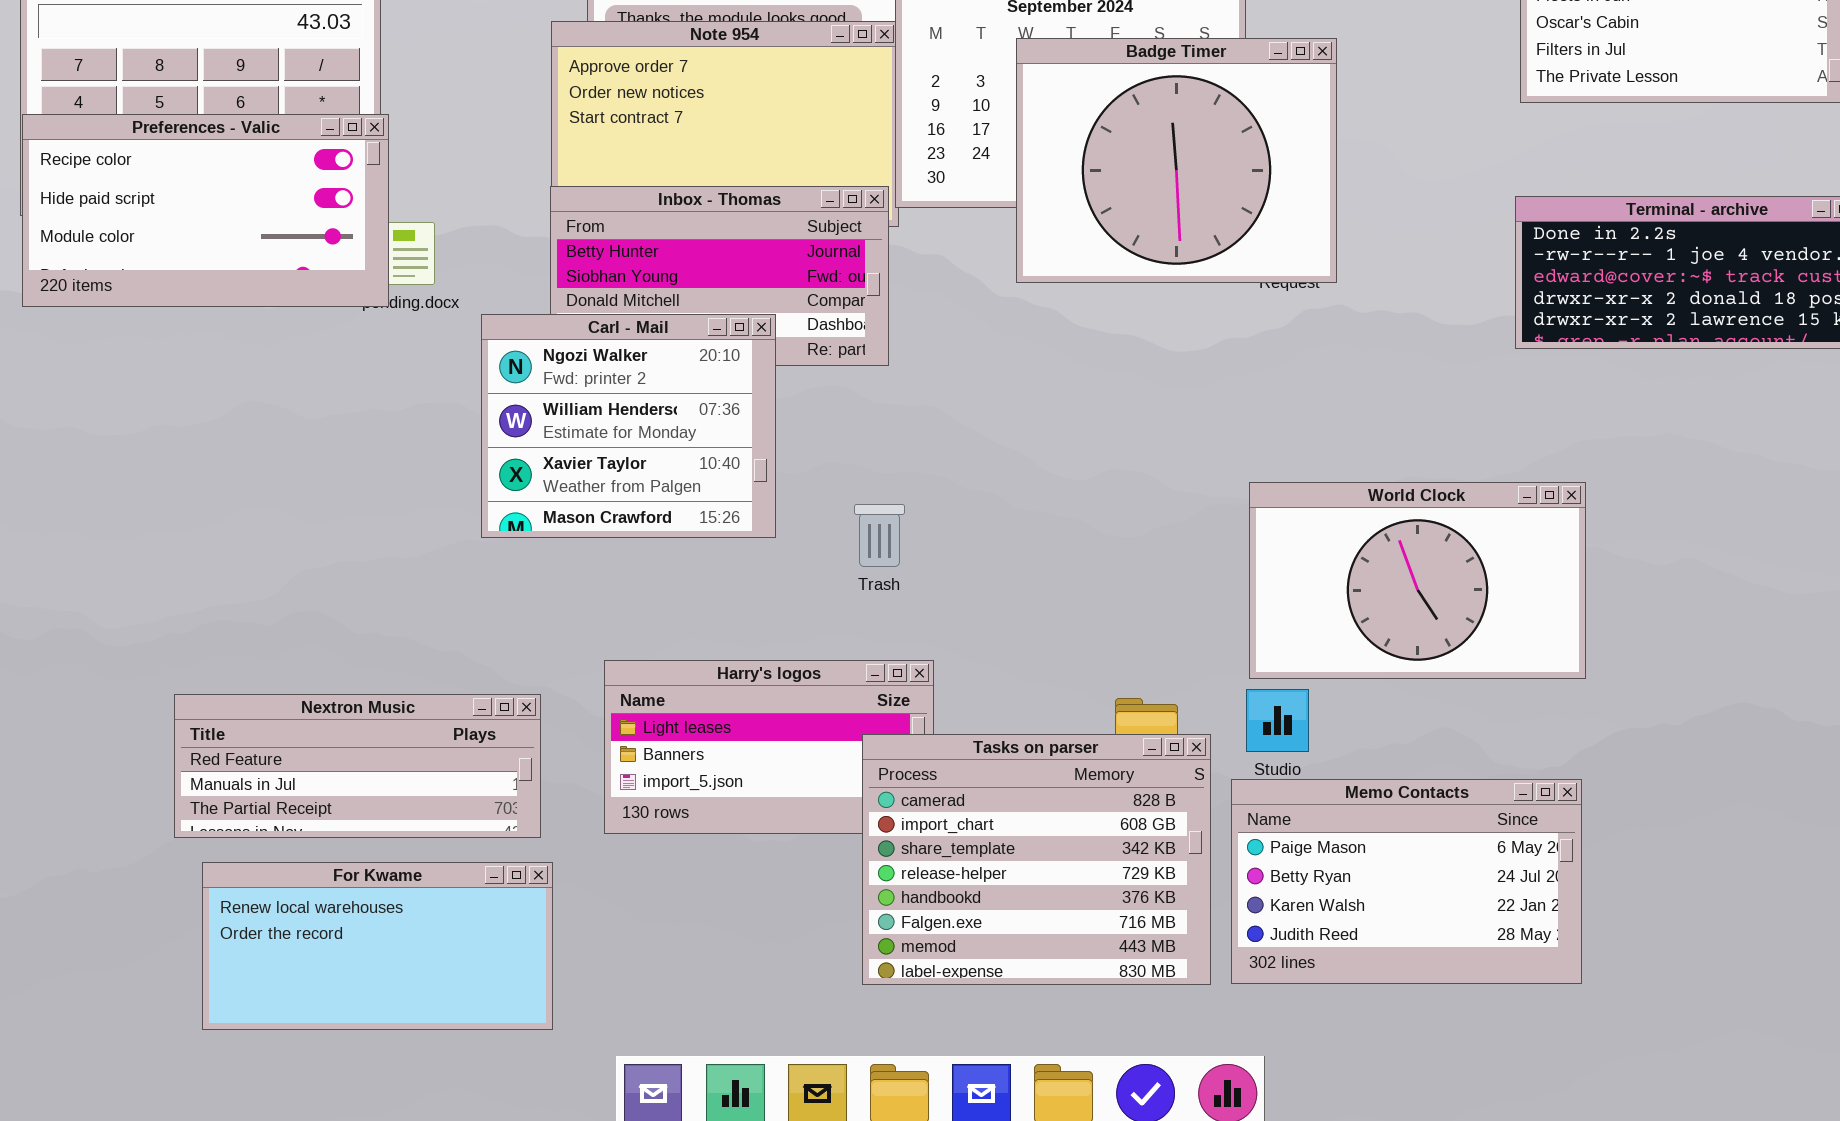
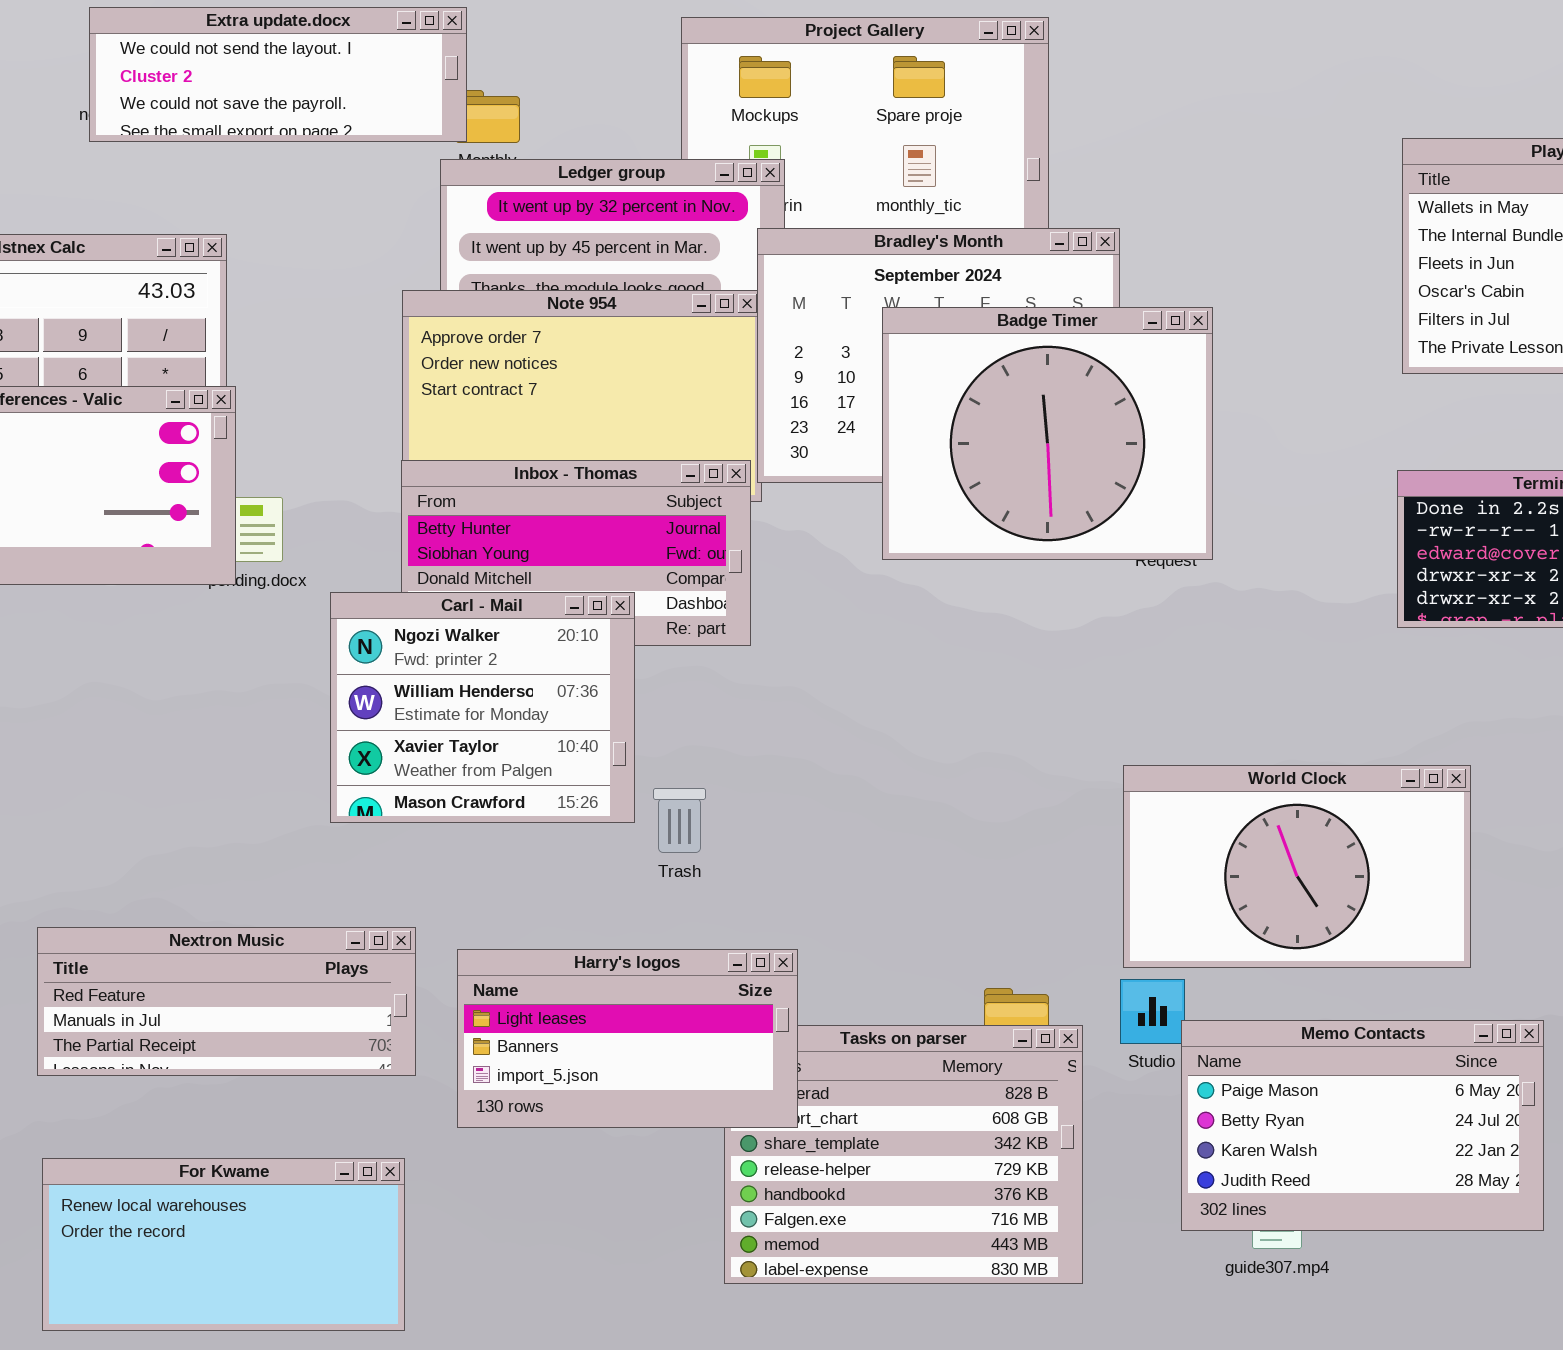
Trash: [854,504,905,567] -> [653,788,706,853], moved
Harry's logos: [604,660,934,834] -> [457,949,798,1128], raised
Nextron Music: [174,694,541,838] -> [37,927,416,1076], moved
Memo Contacts: [1231,779,1582,984] -> [1181,1020,1544,1231], moved

